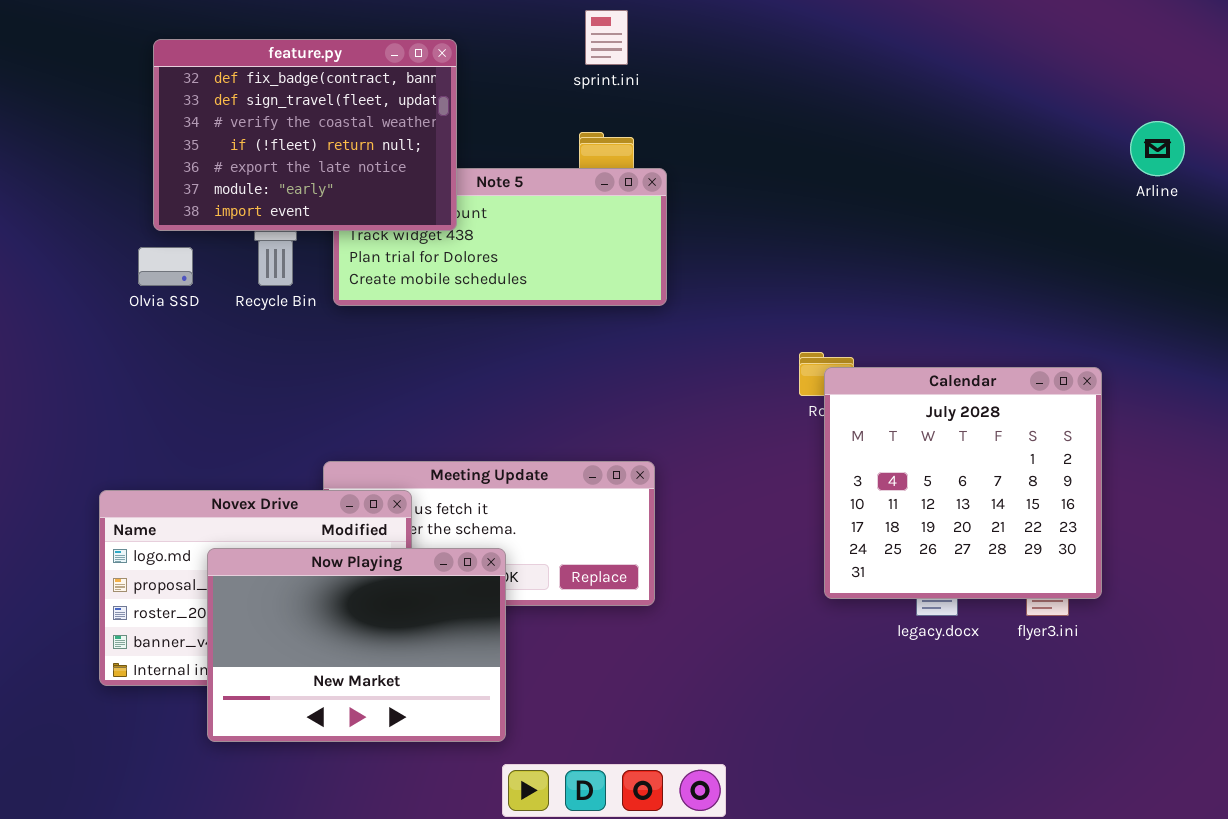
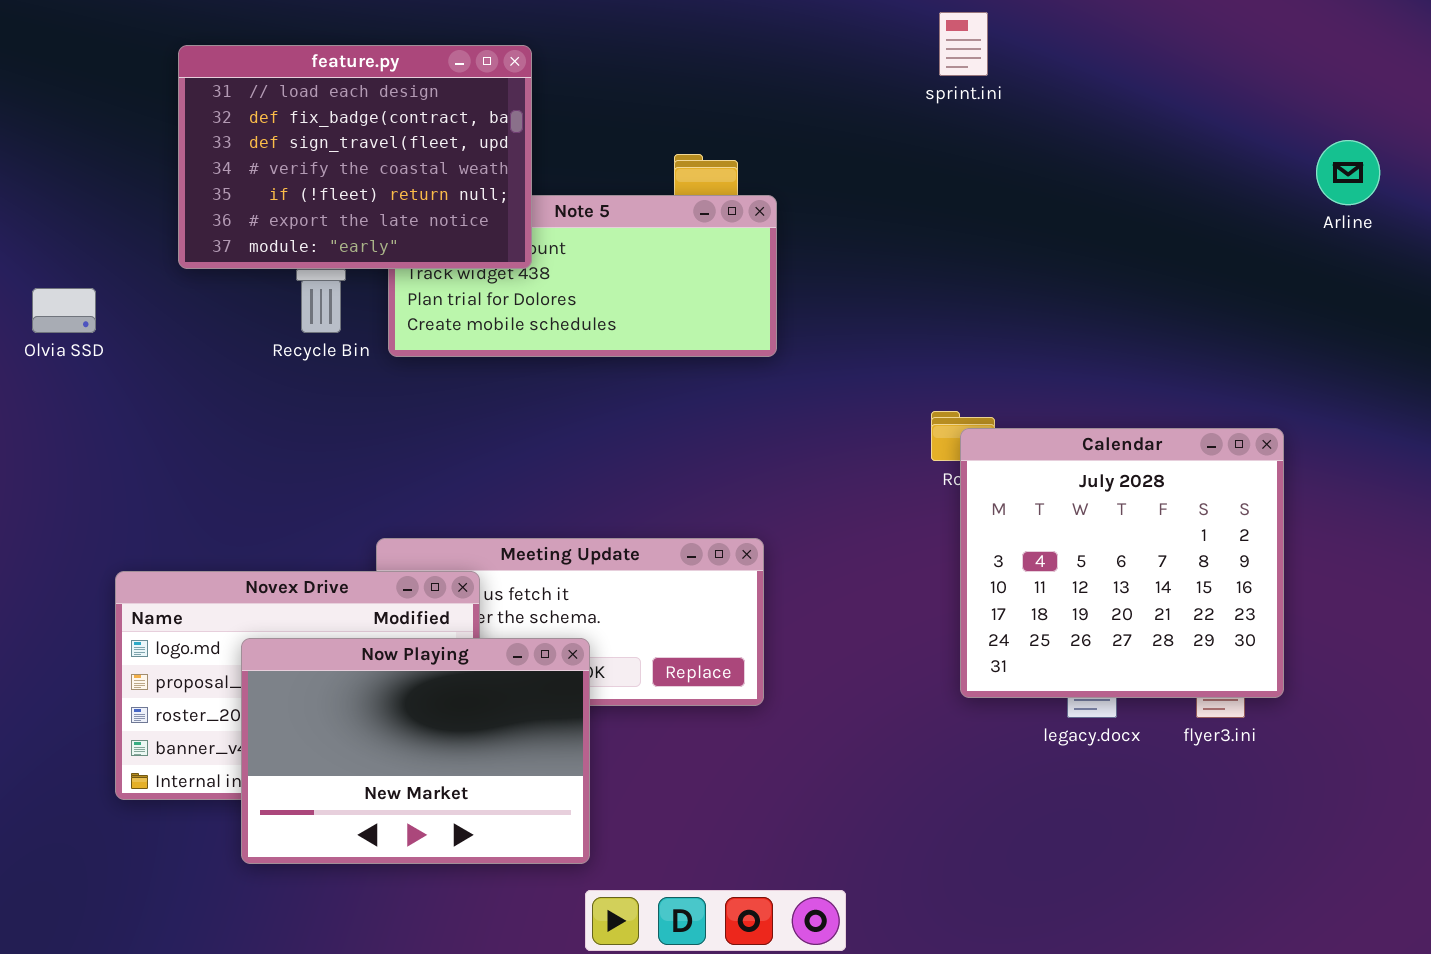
sprint.ini: [585,10,628,65] -> [939,12,988,76], moved
feature.py: [153,39,457,231] -> [178,45,532,269], scrolled up 1 row
Olvia SSD: [138,247,193,286] -> [32,288,96,333], moved

